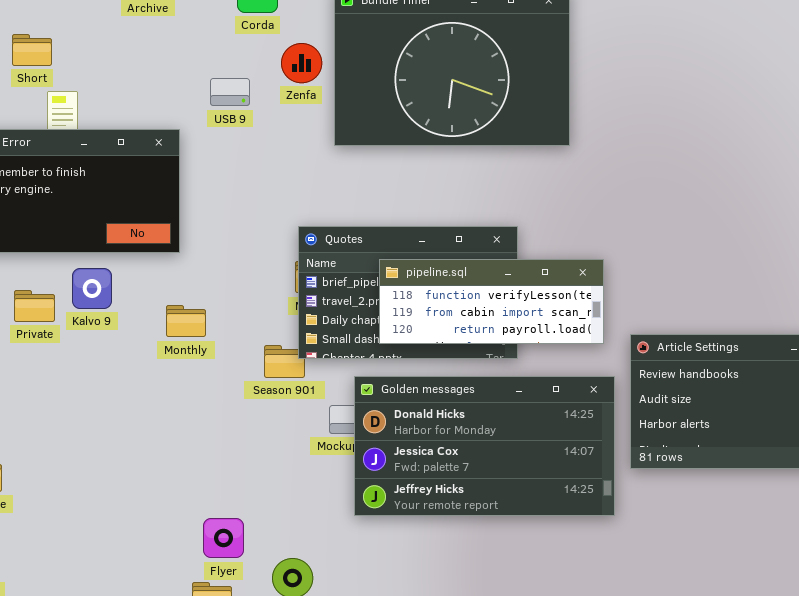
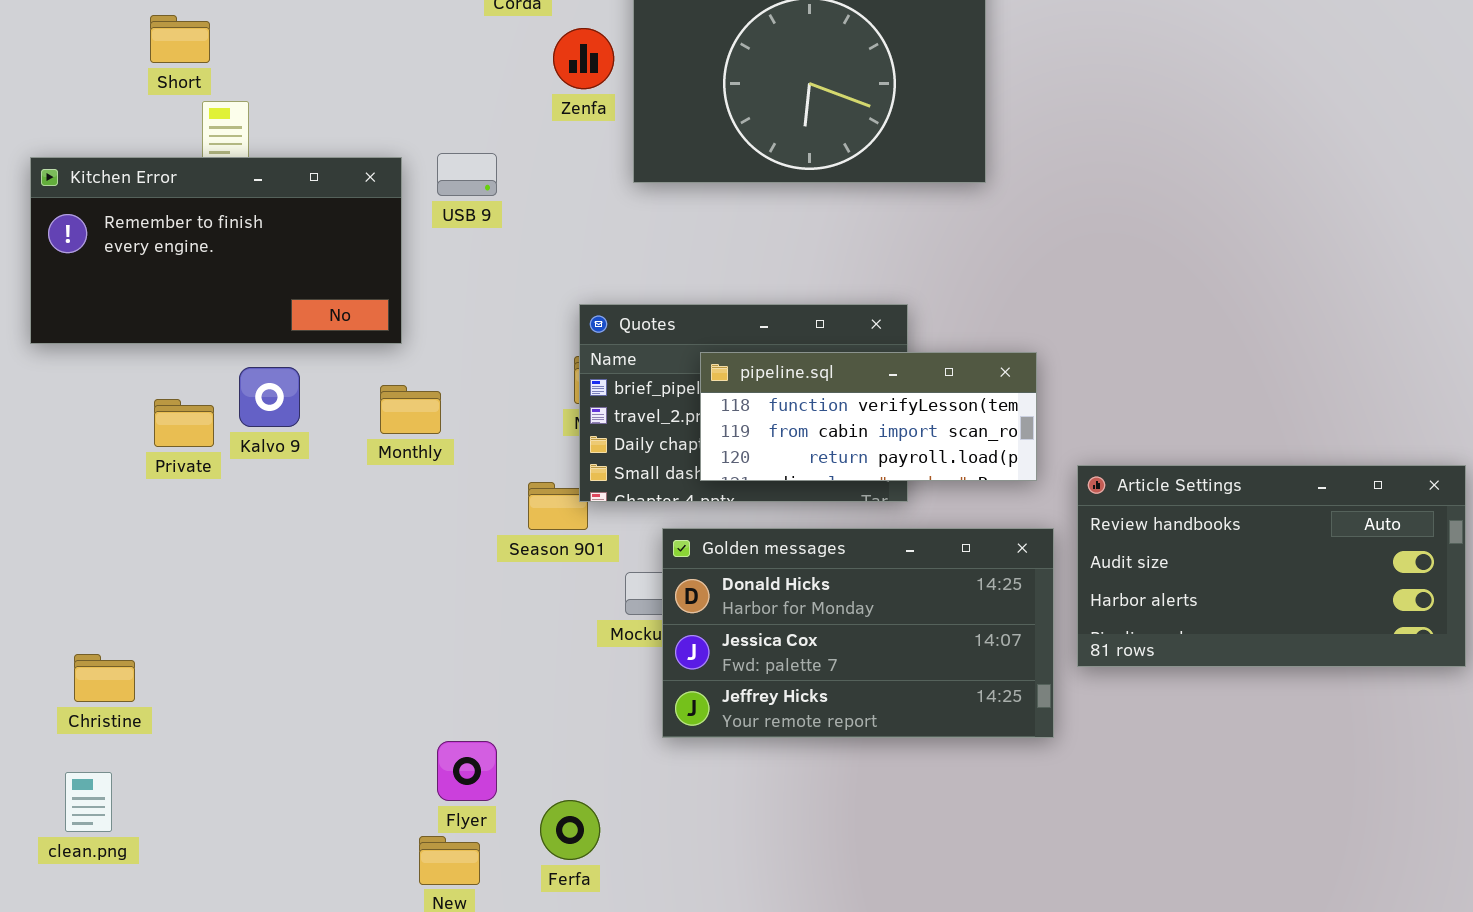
USB 9: [210,78,250,106] -> [437,153,497,196], moved
Monthly: [166,305,206,337] -> [380,385,441,434], moved

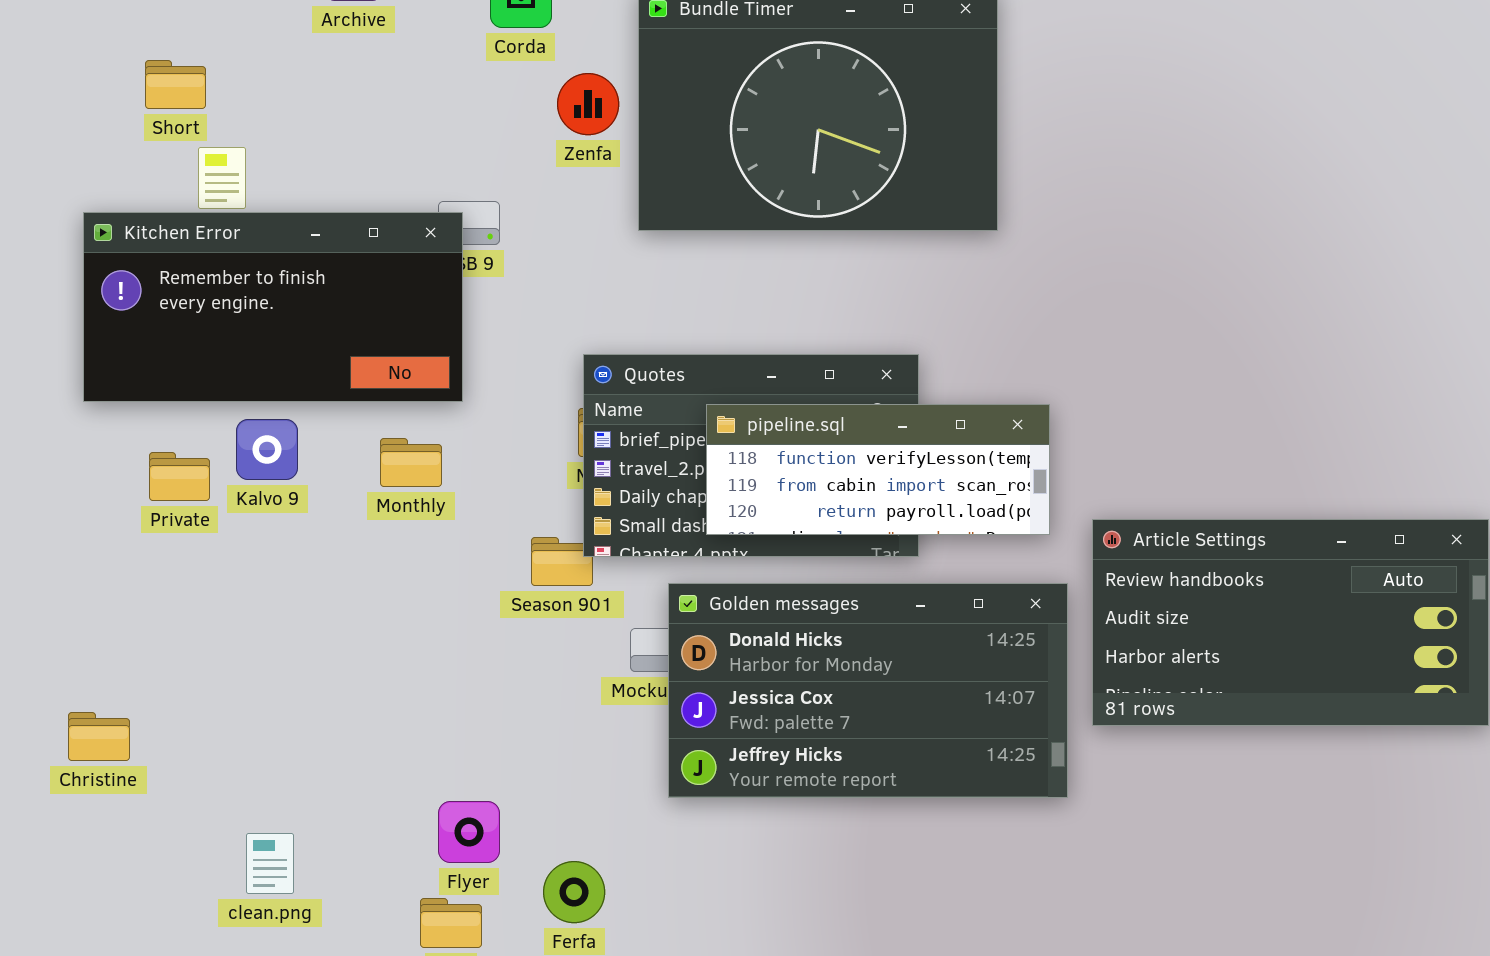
Kitchen Error: [30,157,402,344] -> [83,212,463,402], moved
clean.png: [65,772,112,832] -> [246,833,294,894], moved

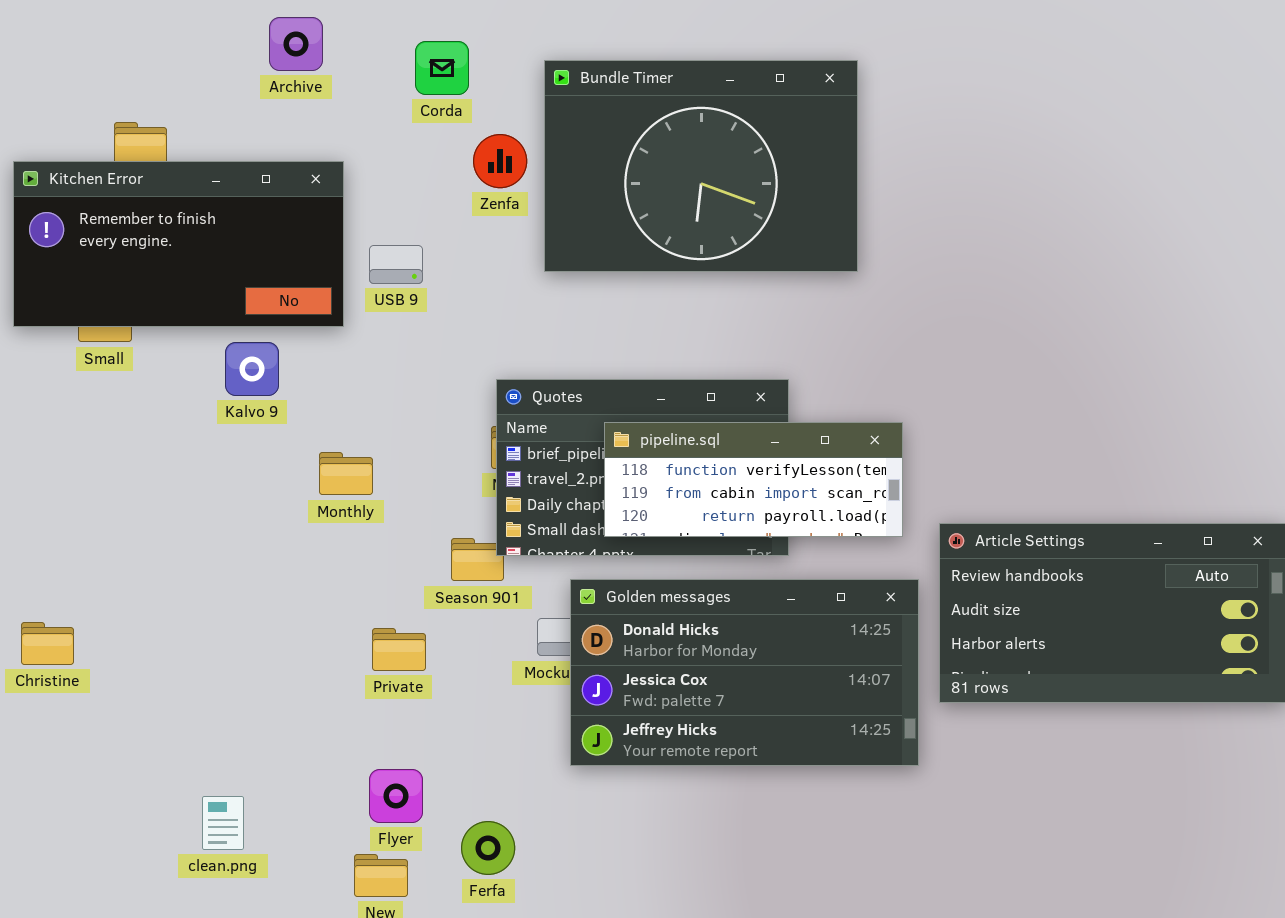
Kitchen Error: [83,212,463,402] -> [13,161,344,327], moved
Kalvo 9: [236,419,298,480] -> [225,342,279,396], moved
Private: [149,452,210,501] -> [372,628,426,671], moved
Christine: [68,712,130,761] -> [21,622,74,665], moved

